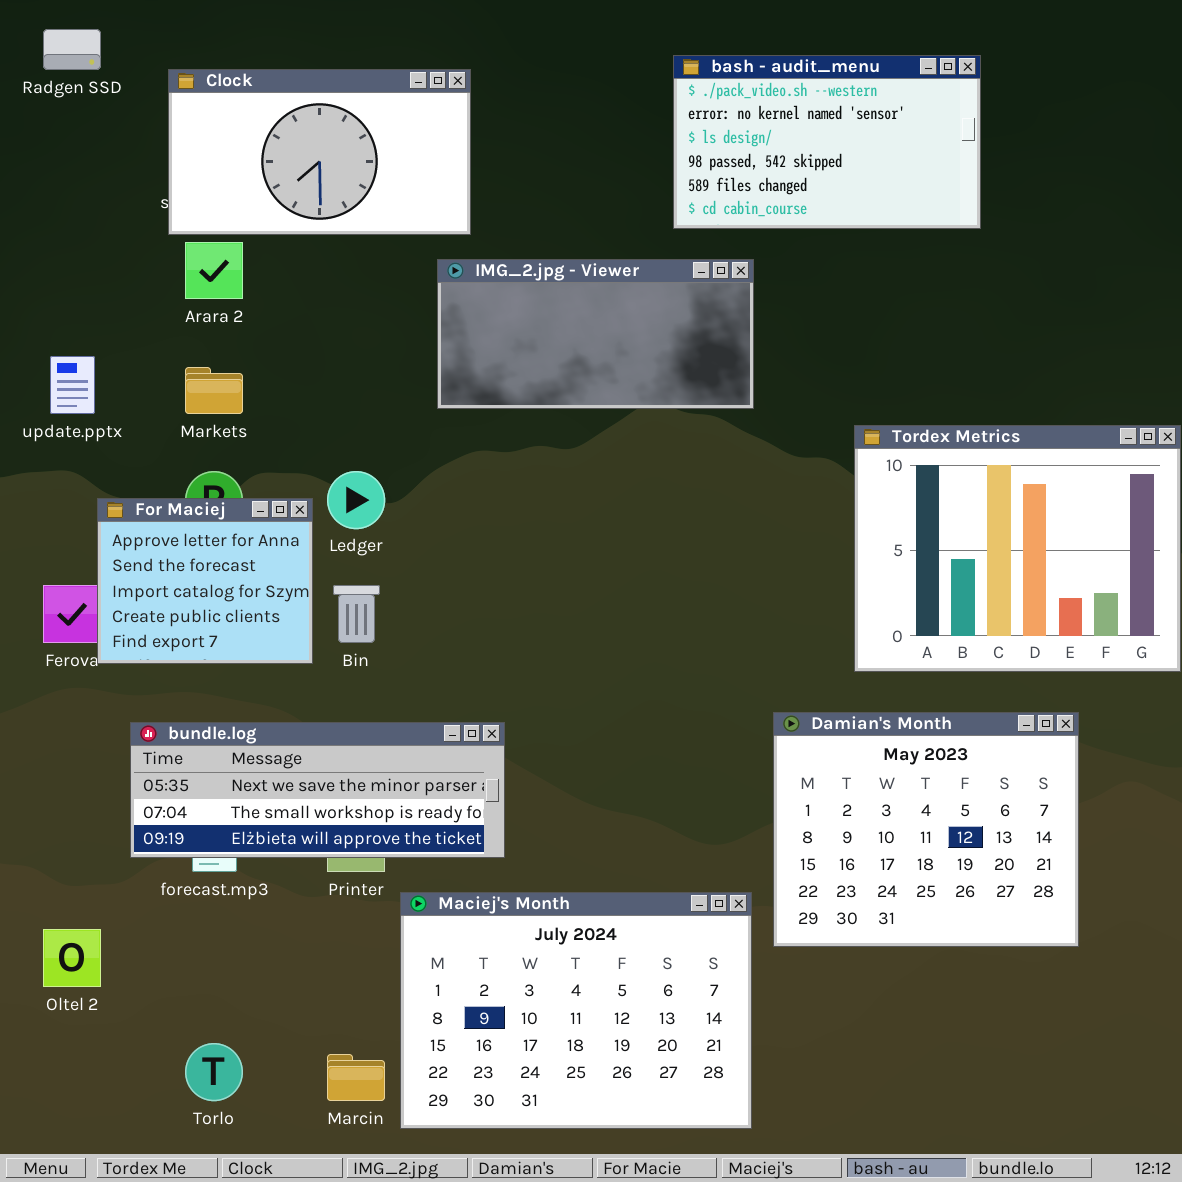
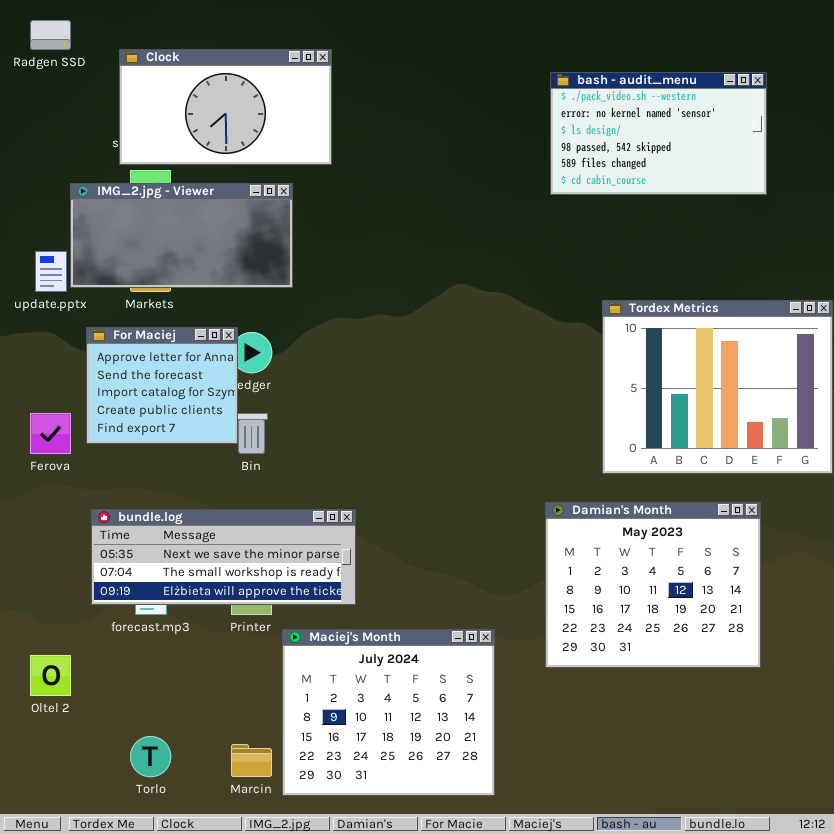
bash - audit_menu: [673,55,981,229] -> [550,72,767,195], moved
IMG_2.jpg - Viewer: [437,259,754,409] -> [70,183,293,288], moved
For Maciej: [97,498,313,664] -> [86,327,238,444], moved
Maciej's Month: [400,892,752,1129] -> [282,629,495,796], resized

